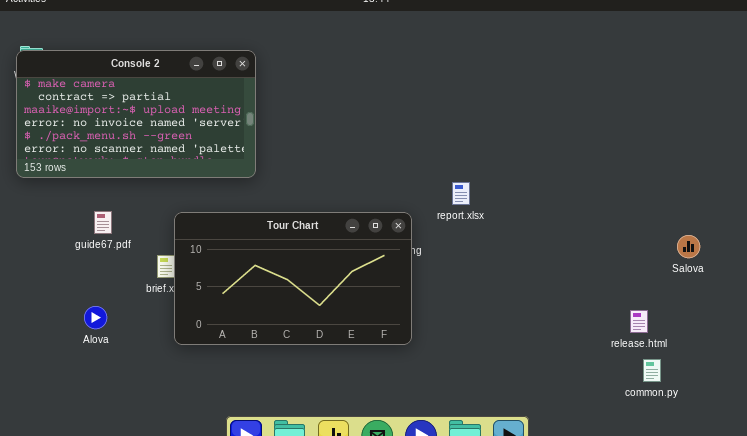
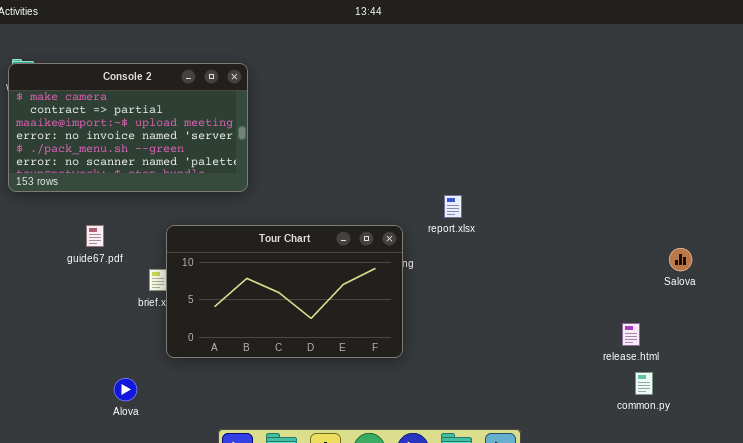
Alova: [84,306,107,329] -> [114,378,137,401], moved

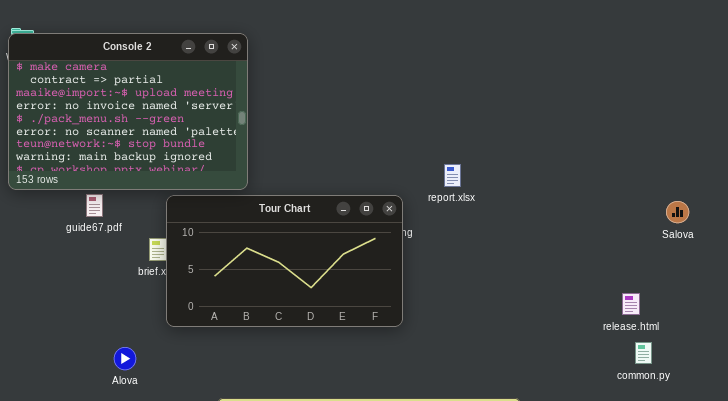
Console 2: [8,63,248,192] -> [8,33,248,190], resized
Salova: [669,248,692,271] -> [666,201,689,223], moved

